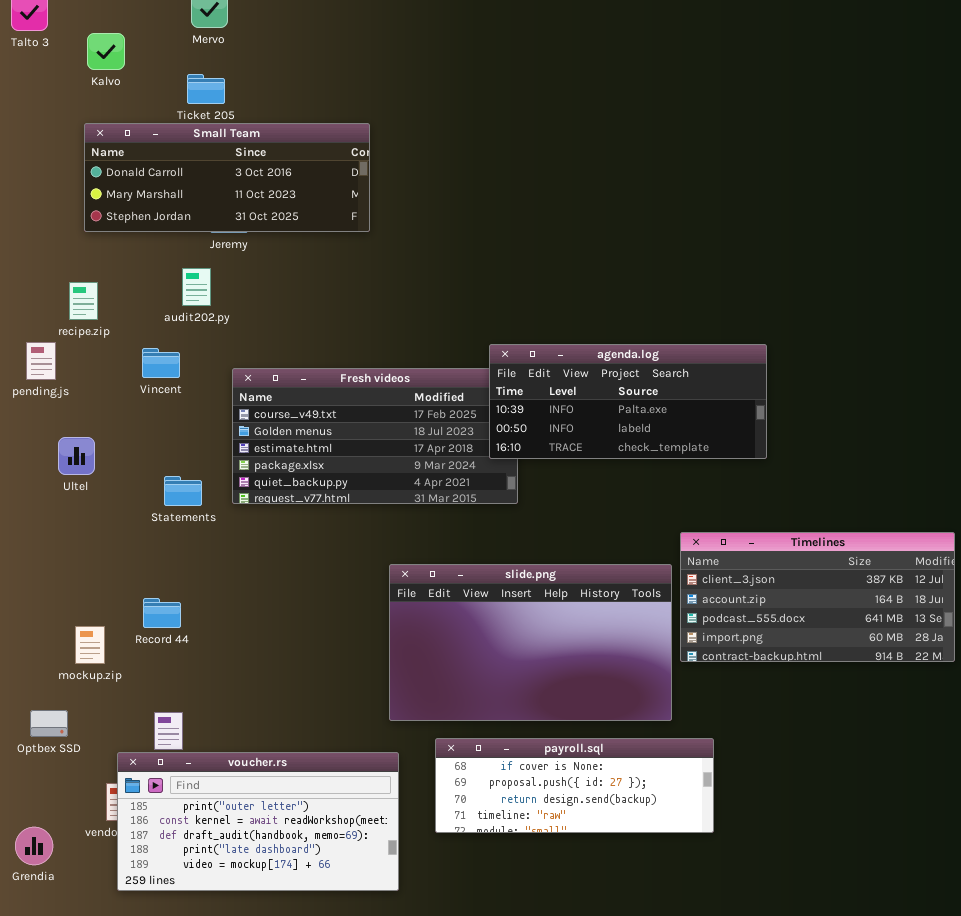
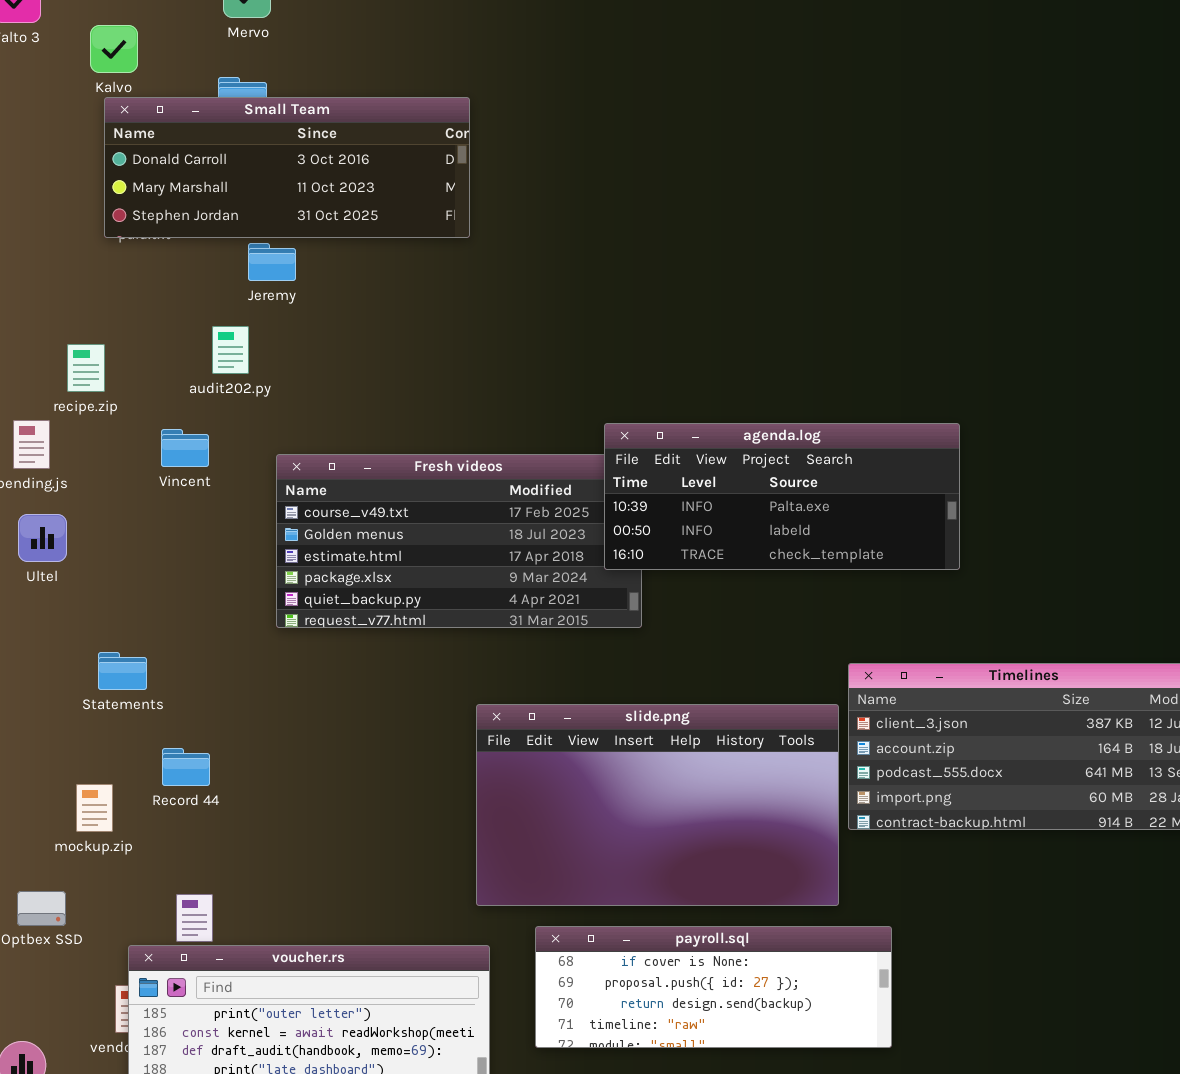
Small Team: [84,123,370,232] -> [104,97,470,238], moved
Ultel: [58,437,95,475] -> [18,514,67,562], moved
Statements: [164,476,202,506] -> [98,652,147,690], moved

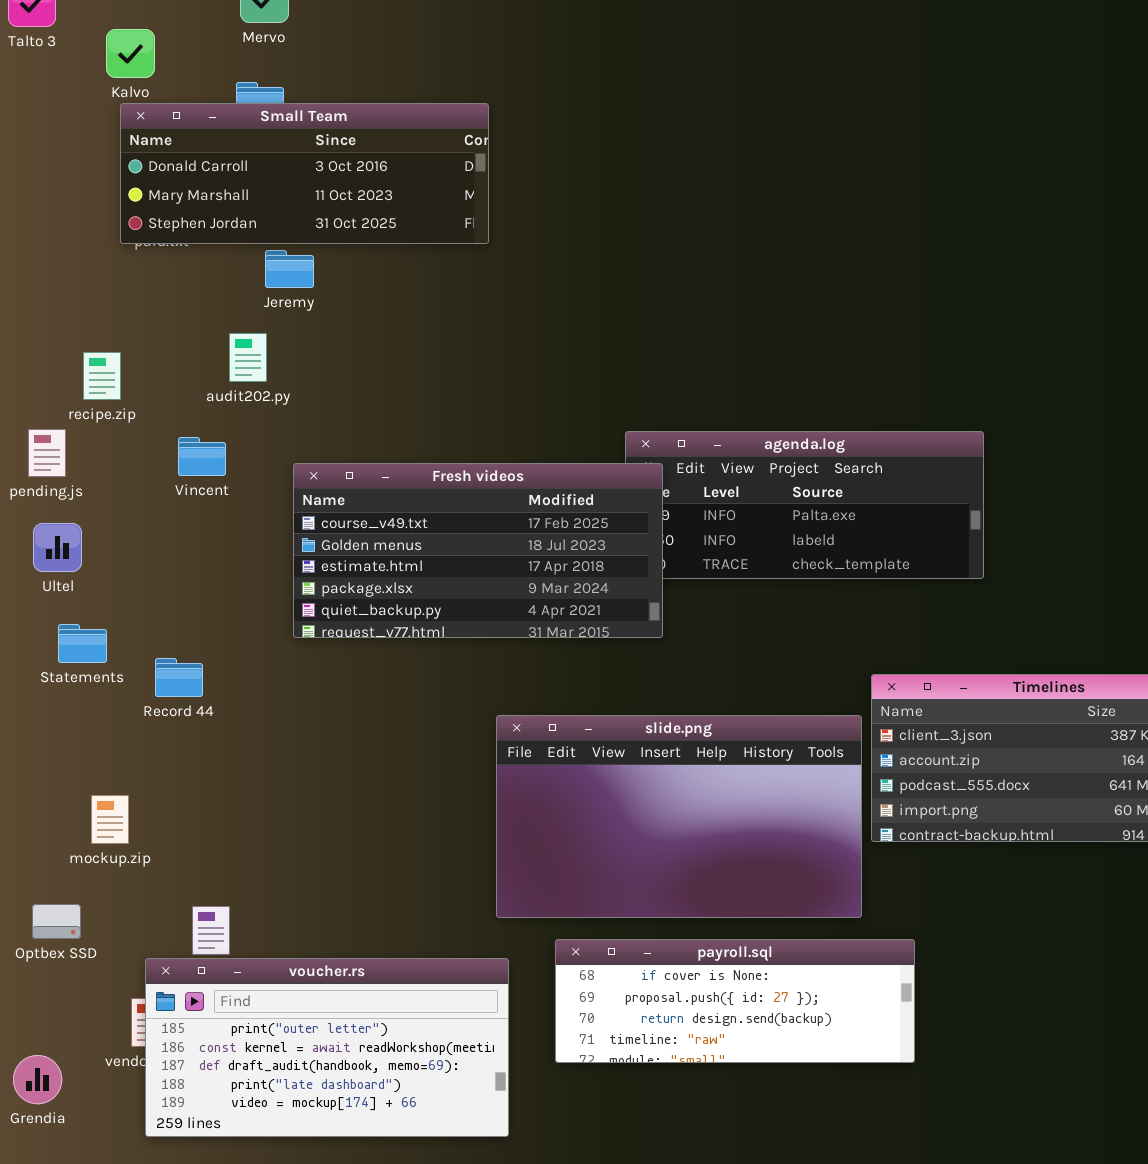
Fresh videos: [276,454,642,628] -> [293,463,663,638], raised
Statements: [98,652,147,690] -> [58,624,107,663], moved
Record 44: [162,748,210,786] -> [155,658,203,697], moved

